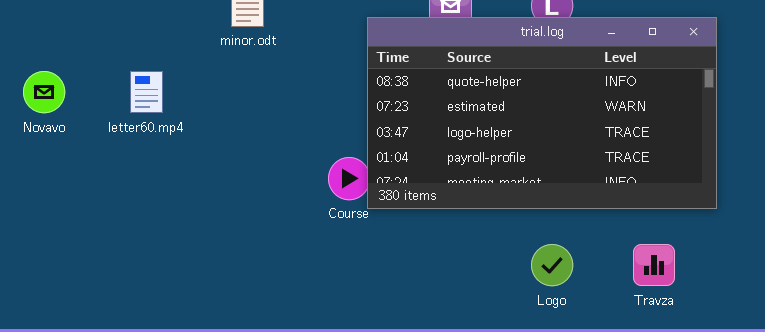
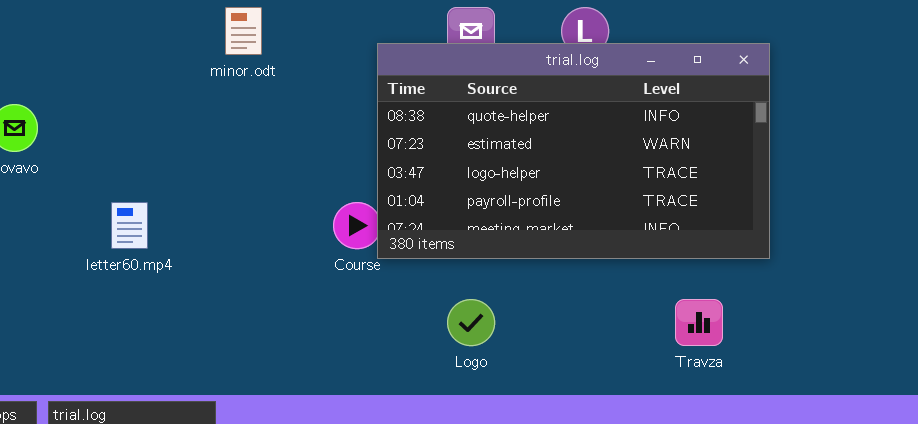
letter60.mp4: [130,71,163,113] -> [111,202,148,249], moved
Logo: [531,244,573,286] -> [447,299,495,346], moved

